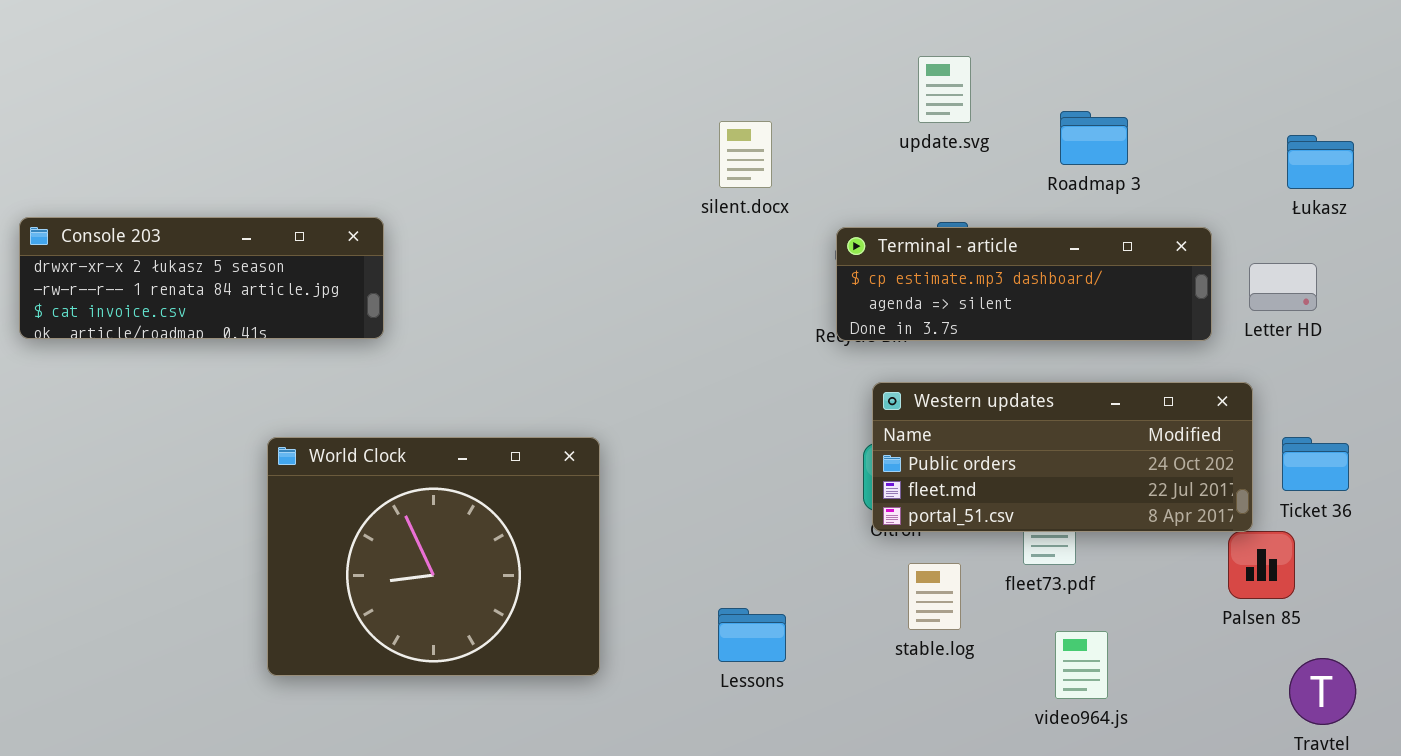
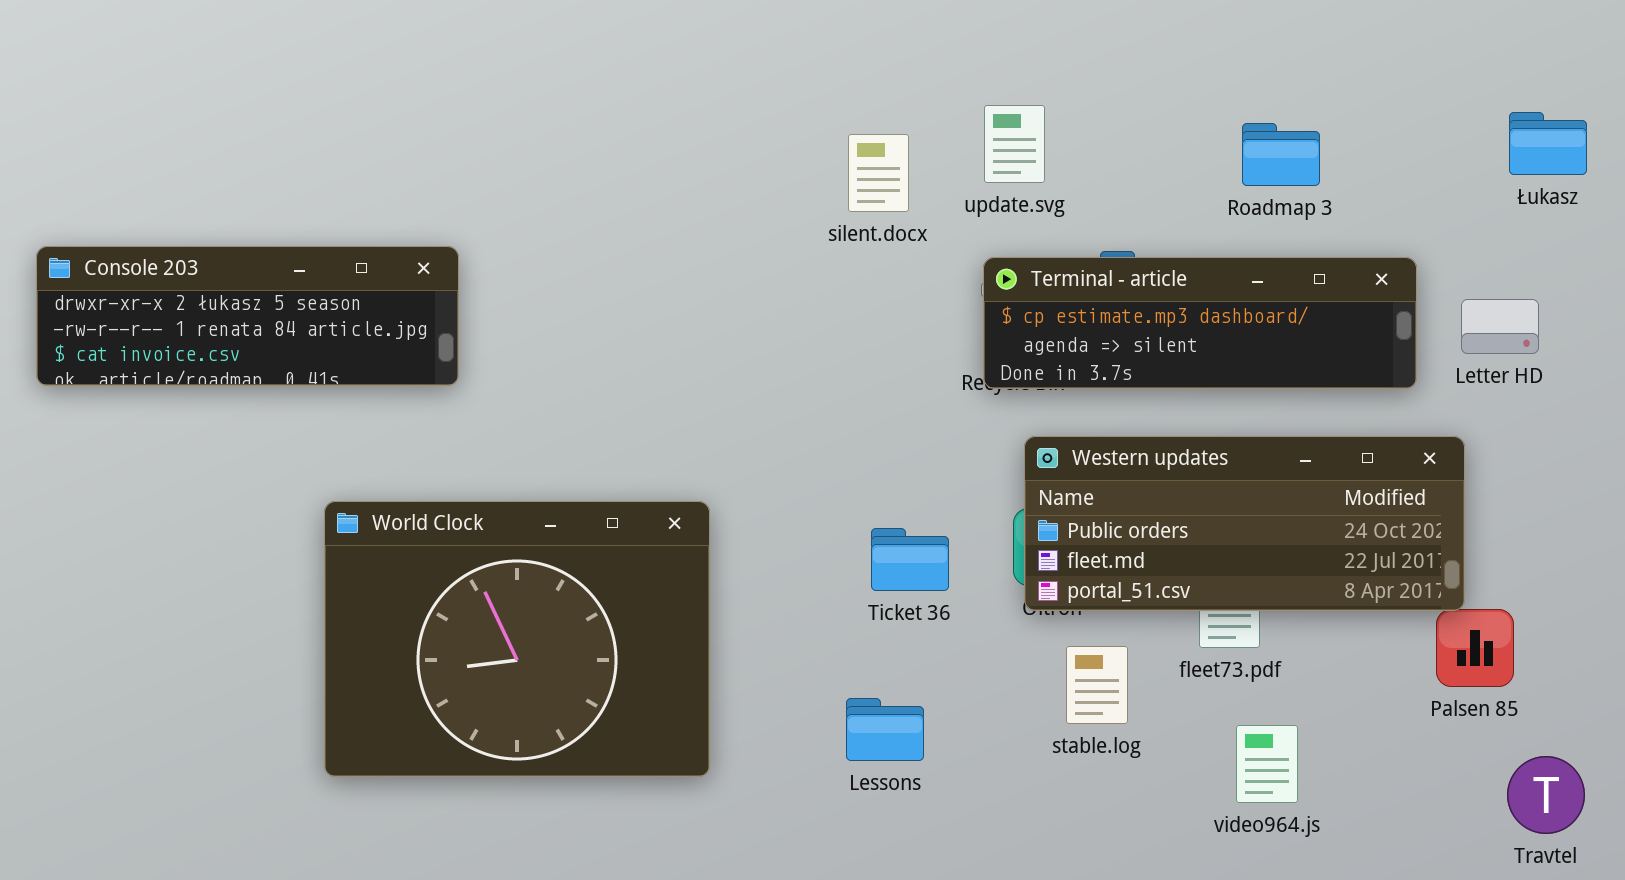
update.svg: [918,56,971,123] -> [984,105,1045,183], moved
Łukasz: [1287,135,1354,189] -> [1509,112,1587,175], moved
Ticket 36: [1282,437,1349,491] -> [871,528,949,591], moved

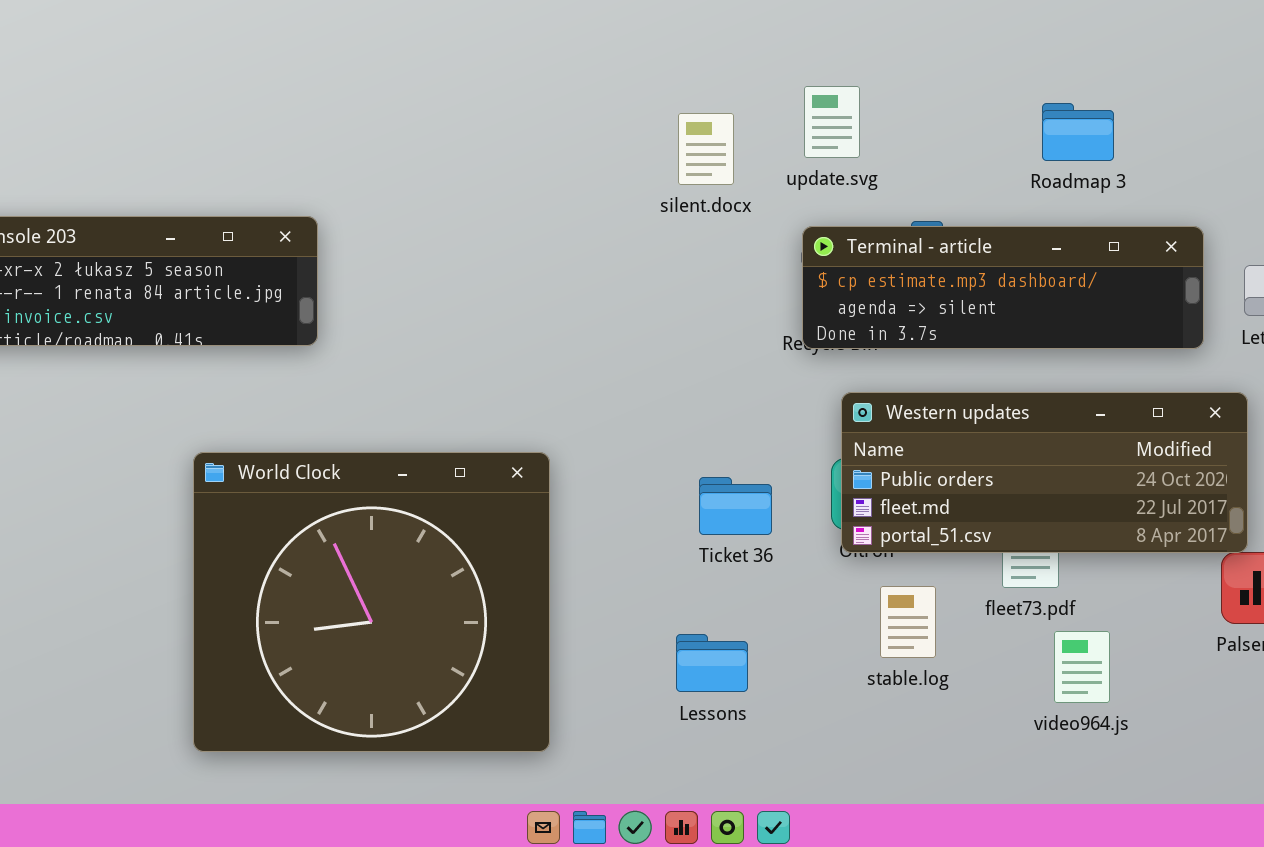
World Clock: [324,501,710,777] -> [193,452,550,752], resized
video964.js: [1236,725,1298,803] -> [1054,631,1110,703], moved

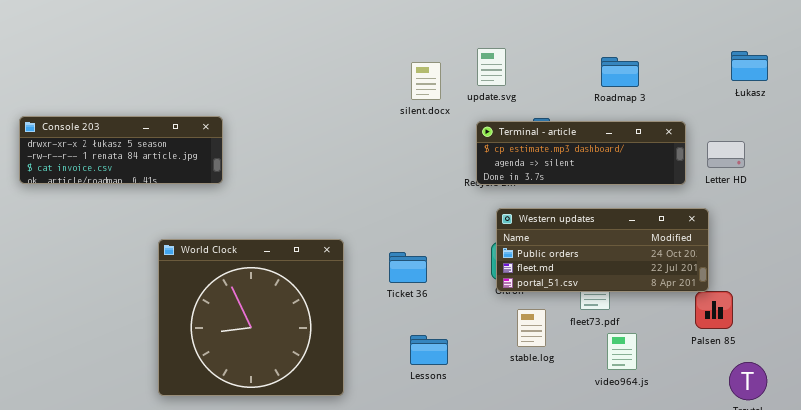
Ticket 36: [699,477,772,535] -> [389,252,427,283], moved

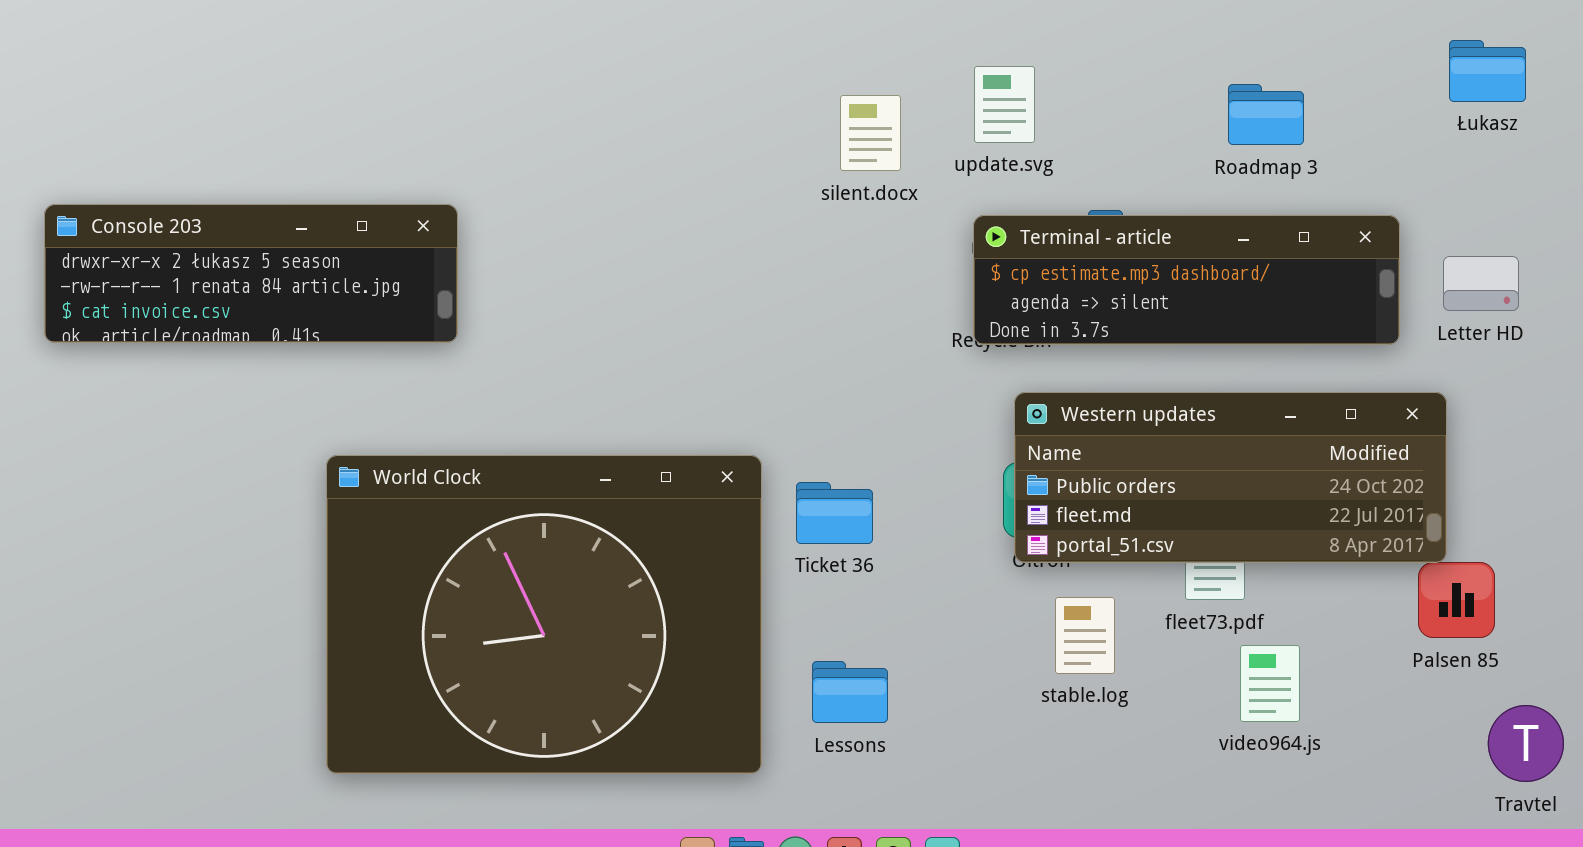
Łukasz: [731,51,768,81] -> [1449,40,1526,102], moved
World Clock: [158,239,344,396] -> [326,455,762,774], resized
Lessons: [410,335,448,365] -> [812,661,888,723], moved

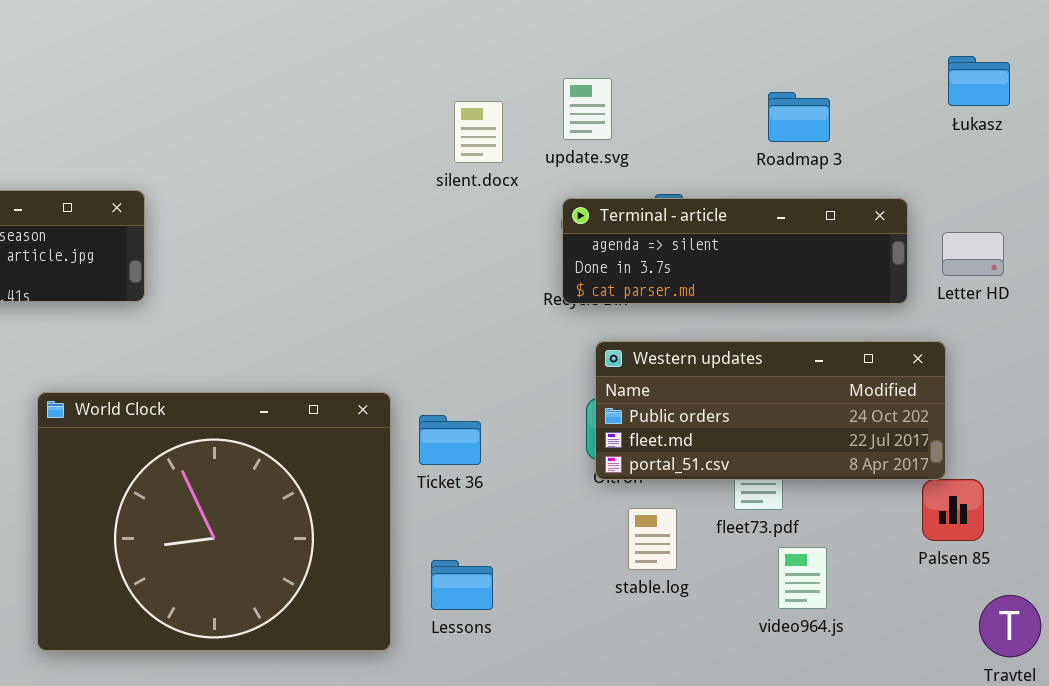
Terminal - article: [973,215,1400,345] -> [562,198,908,304], scrolled down 1 row

